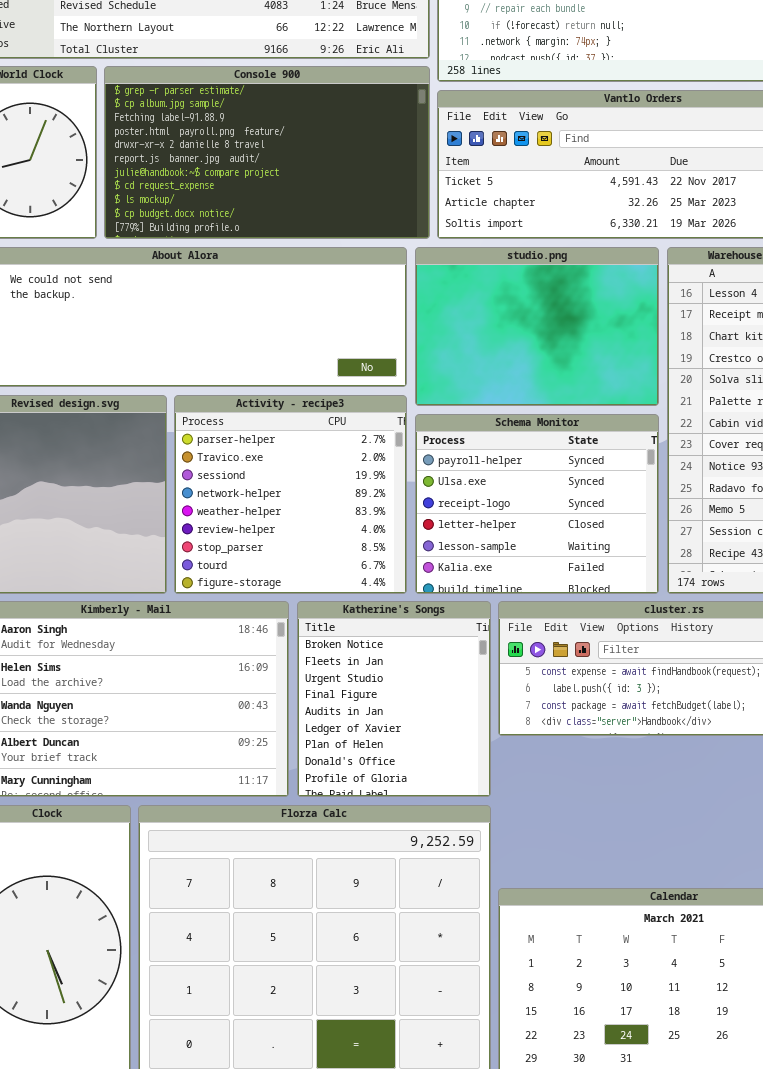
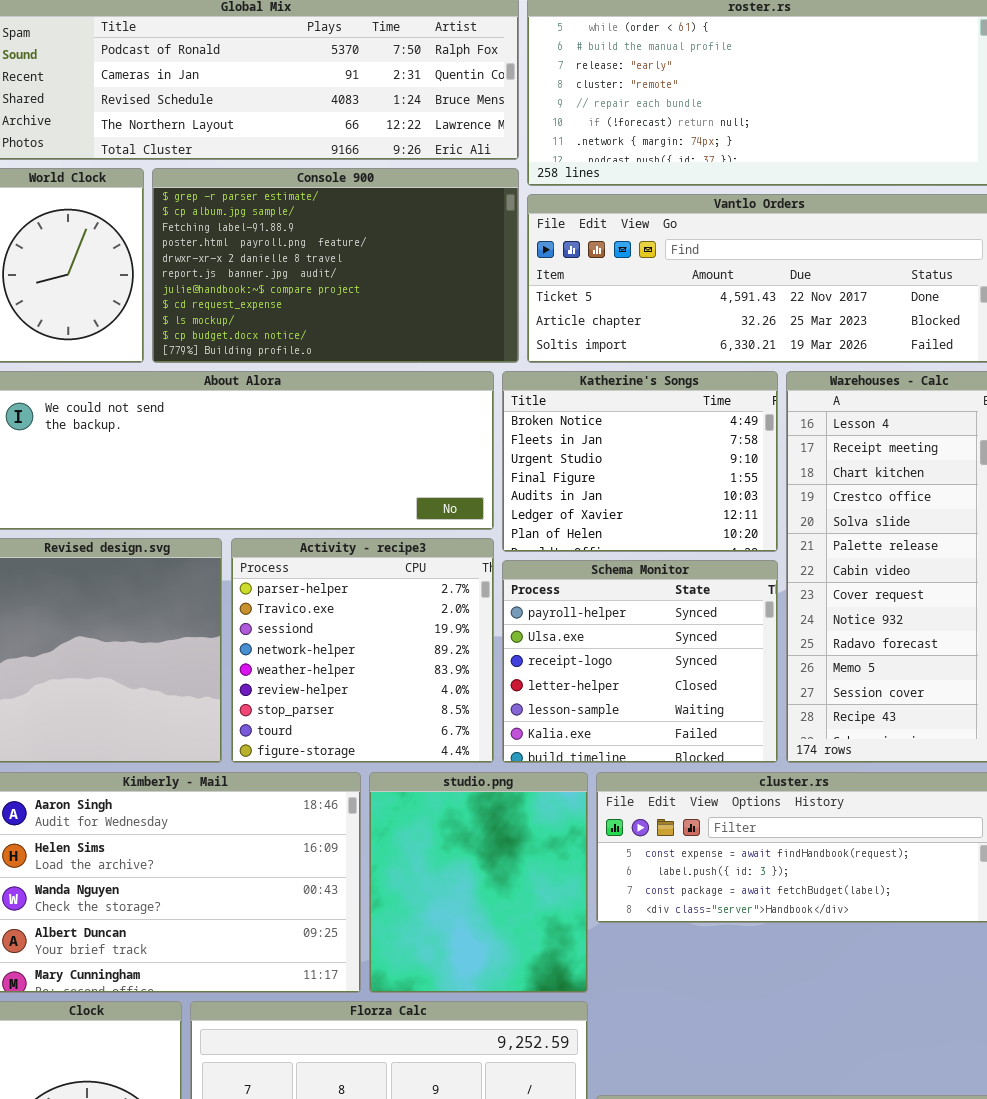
studio.png: [415,247,659,406] -> [369,772,588,993], moved, resized
Katherine's Songs: [297,601,491,797] -> [502,371,778,552], moved, resized

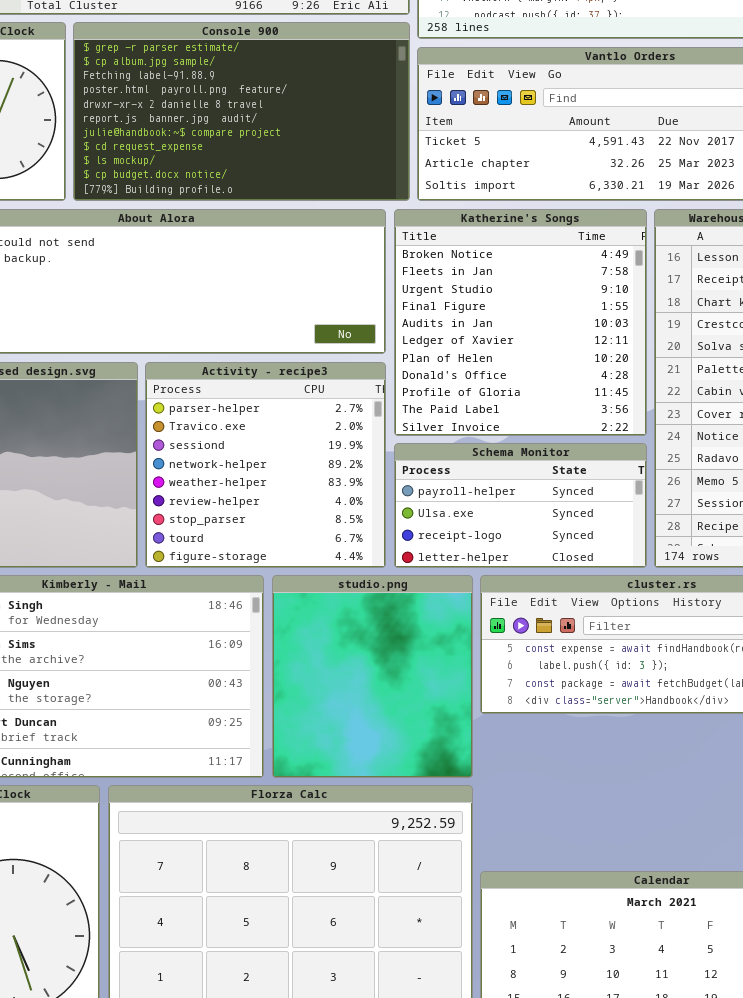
Katherine's Songs: [502,371,778,552] -> [394,209,647,436], resized
Schema Monitor: [502,560,778,763] -> [394,443,647,568], resized

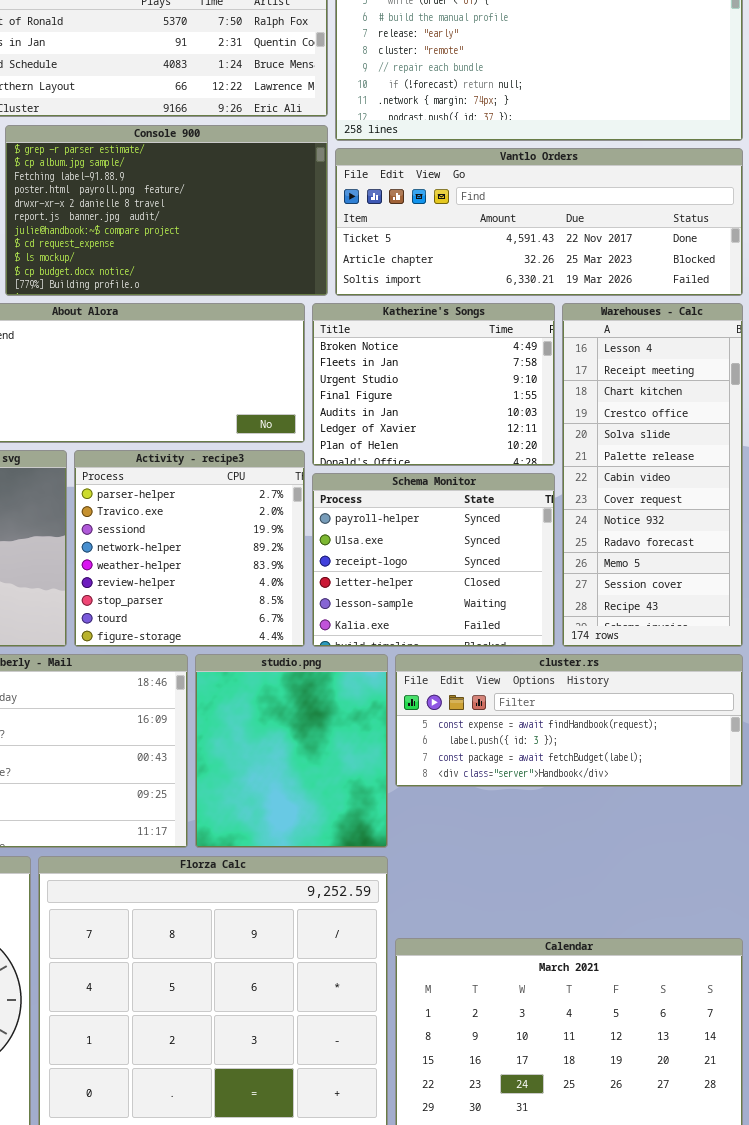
Katherine's Songs: [394,209,647,436] -> [312,303,555,466], resized
Schema Monitor: [394,443,647,568] -> [312,473,555,647], resized

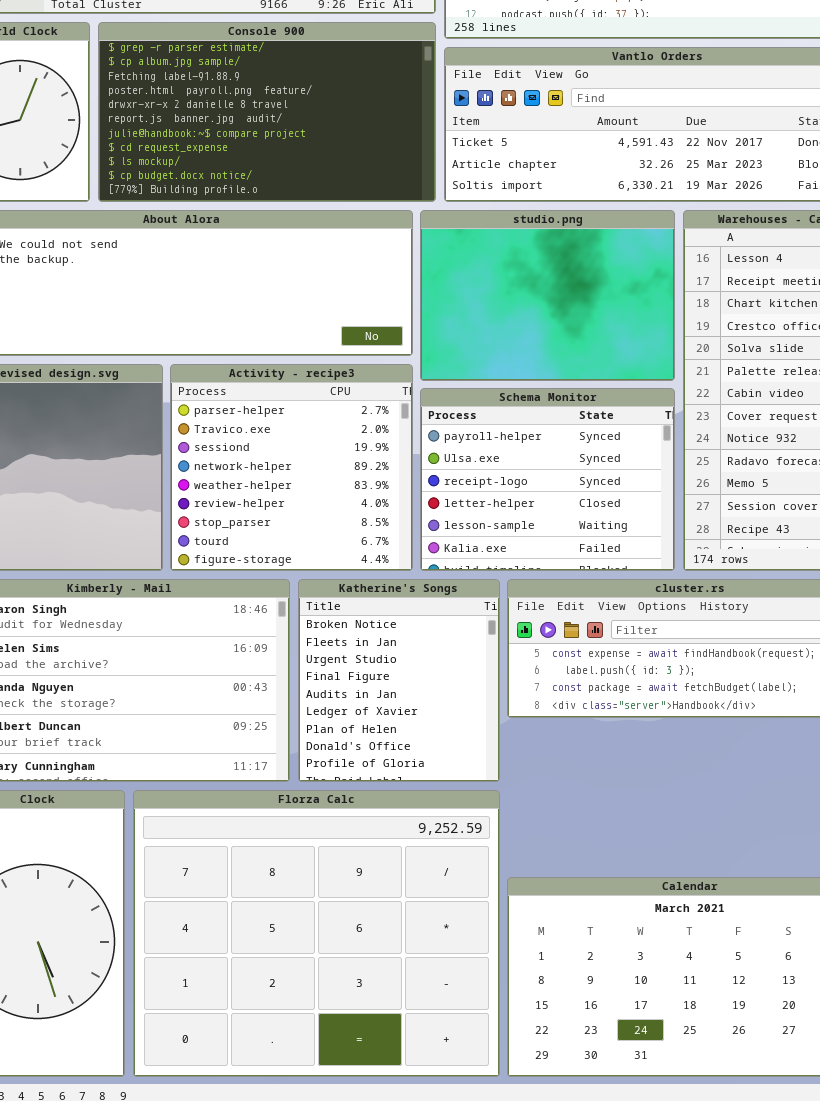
Katherine's Songs: [312,303,555,466] -> [298,579,500,782], moved, resized
studio.png: [195,654,388,848] -> [420,210,675,381], moved, resized

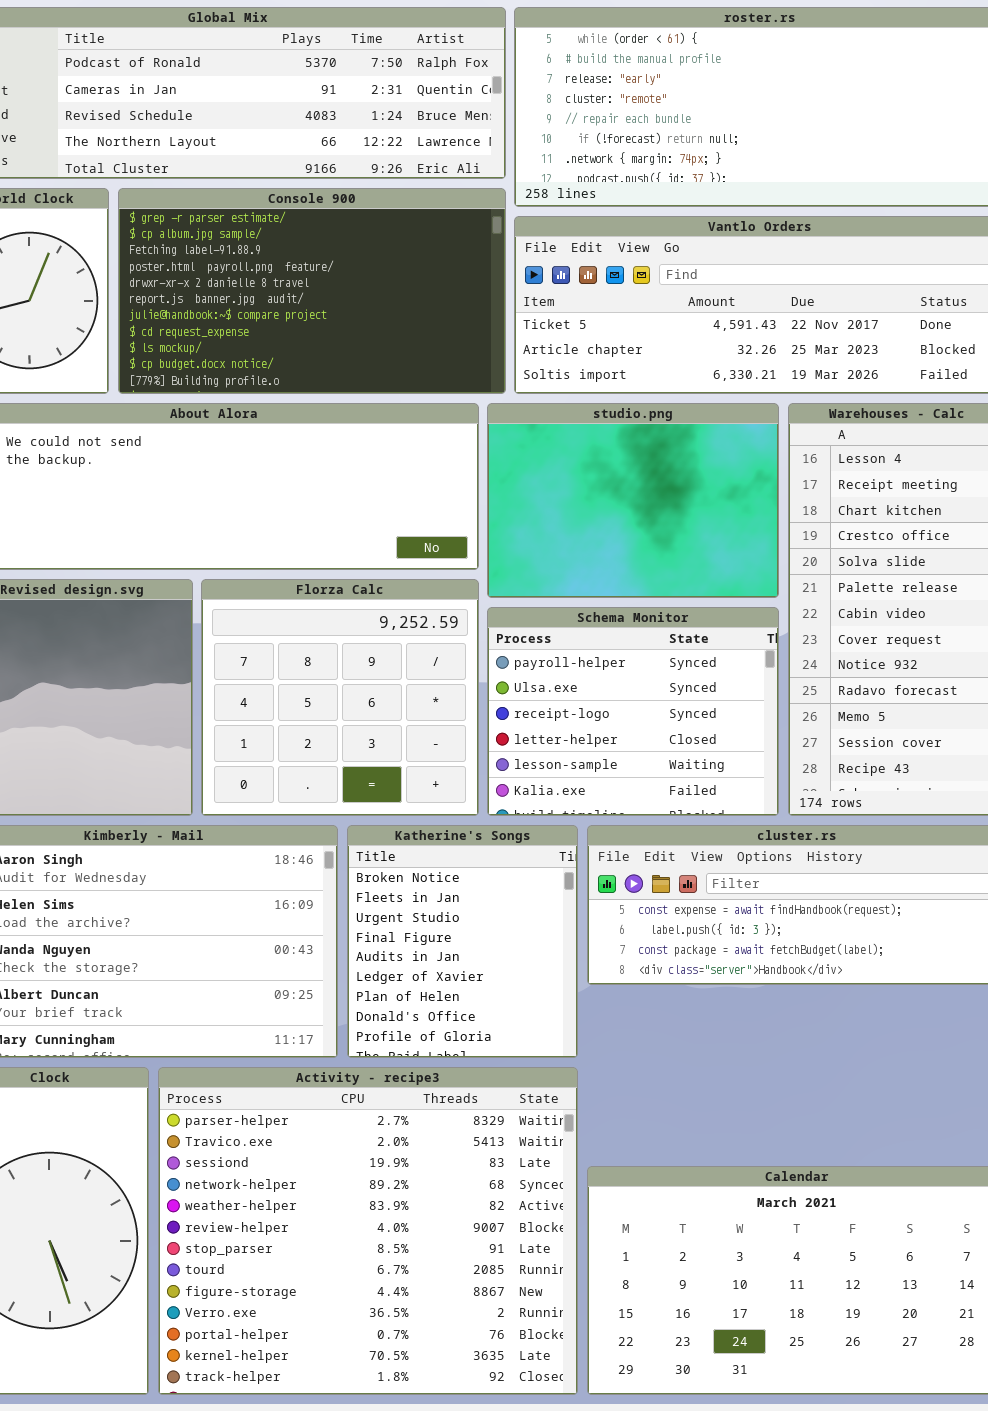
Activity - recipe3: [170,364,413,571] -> [158,1067,578,1395], moved, resized
Florza Calc: [133,790,500,1077] -> [201,579,479,816], moved, resized

